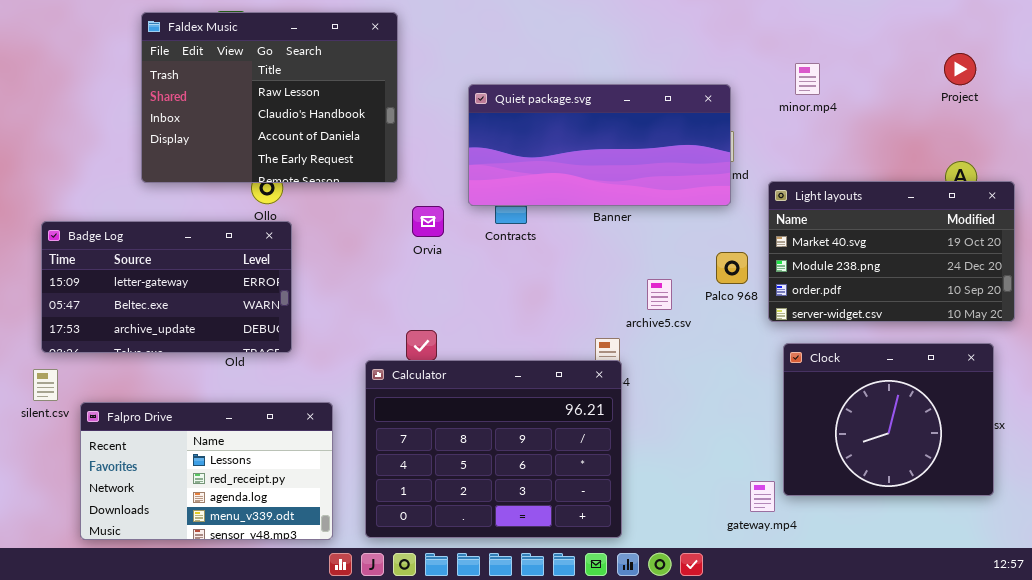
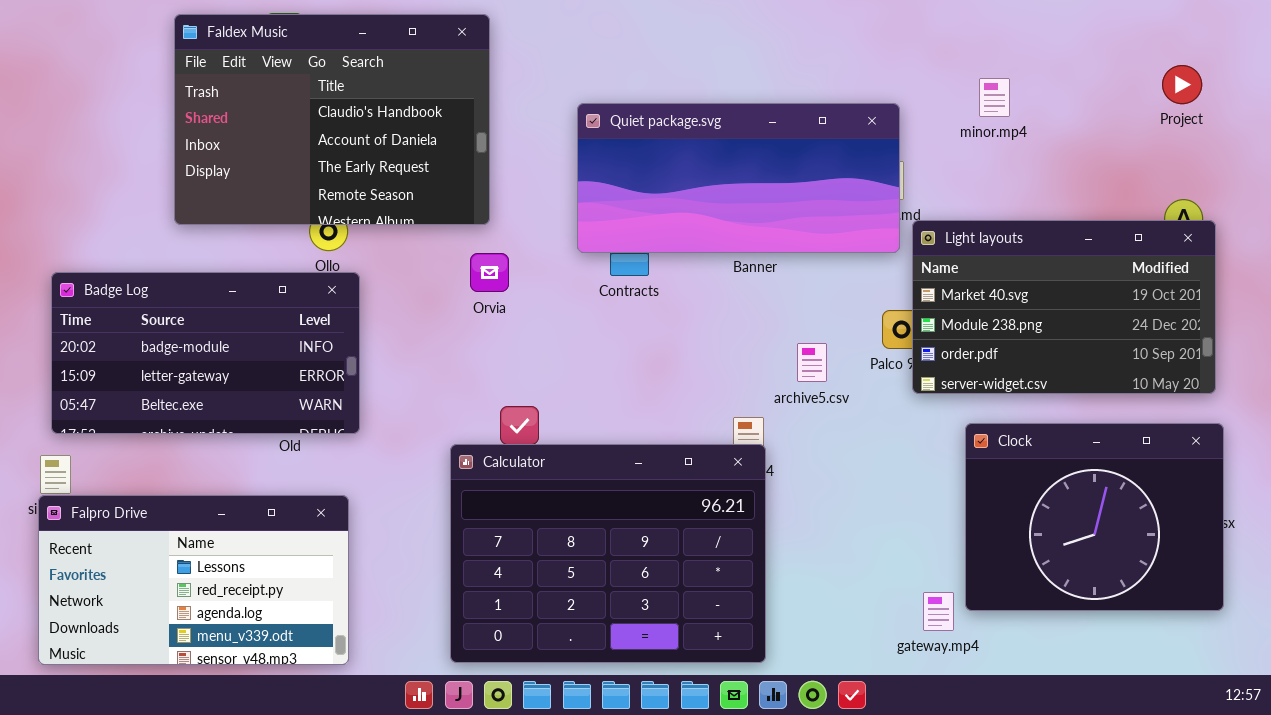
Faldex Music: [141,12,398,183] -> [174,14,490,225], scrolled down 1 row
Light layouts: [768,181,1015,322] -> [912,220,1216,394], moved
Orvia: [412,206,444,237] -> [470,253,509,292], moved
Badge Log: [41,221,292,353] -> [51,272,360,434], scrolled up 1 row
Falpro Drive: [80,402,333,540] -> [38,495,349,665], moved

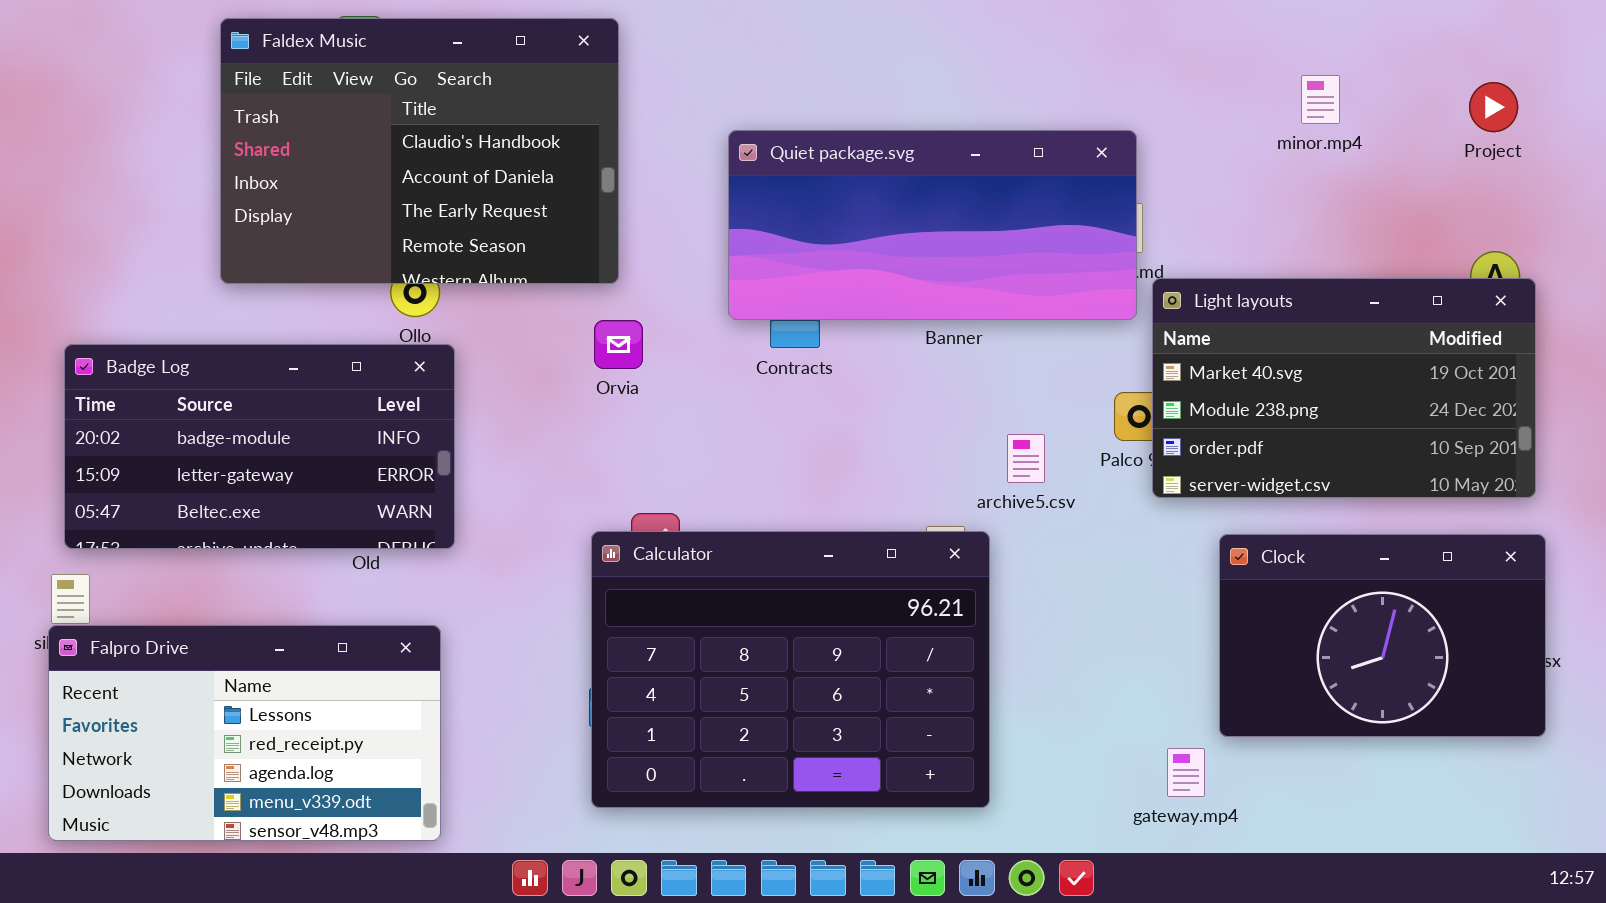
minor.mp4: [979,78,1010,117] -> [1301,75,1340,124], moved
Clock: [965,423,1224,611] -> [1219,534,1546,737], resized
Calculator: [450,444,766,663] -> [591,531,990,808], moved

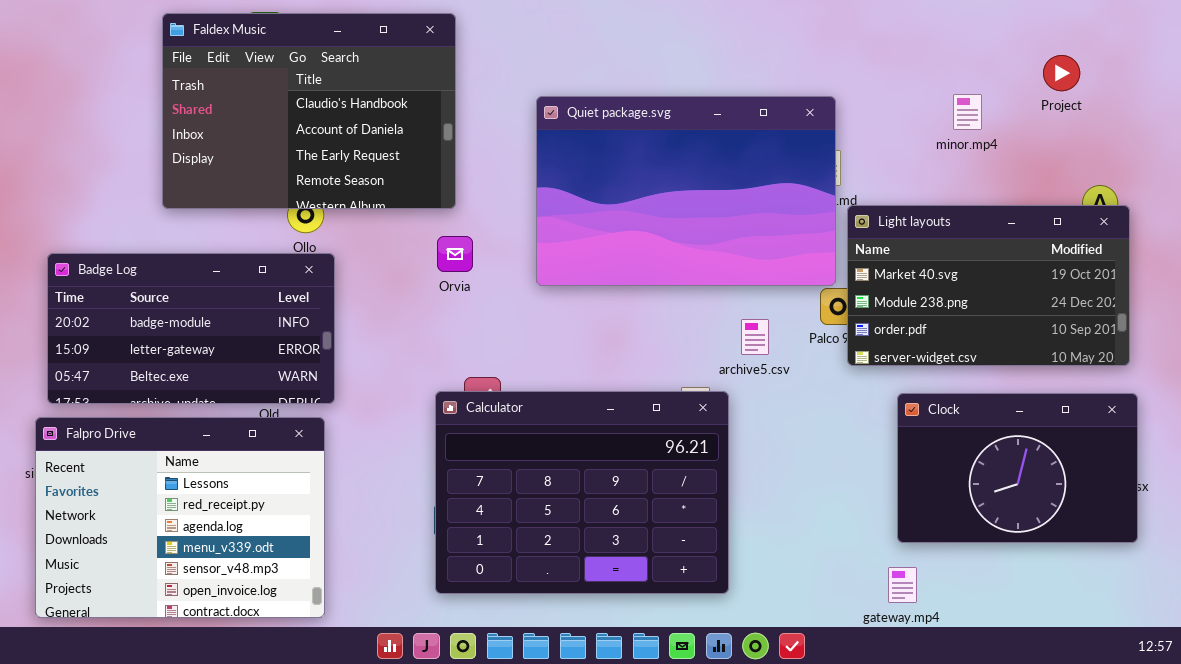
minor.mp4: [1301,75,1340,124] -> [953,94,982,130], moved
Project: [1469,82,1518,132] -> [1043,55,1080,91], moved
Quiet package.svg: [728,130,1137,320] -> [536,96,836,286], resized
Falpro Drive: [48,625,441,841] -> [35,417,325,618], resized
gateway.mp4: [1167,748,1205,797] -> [888,567,917,603], moved

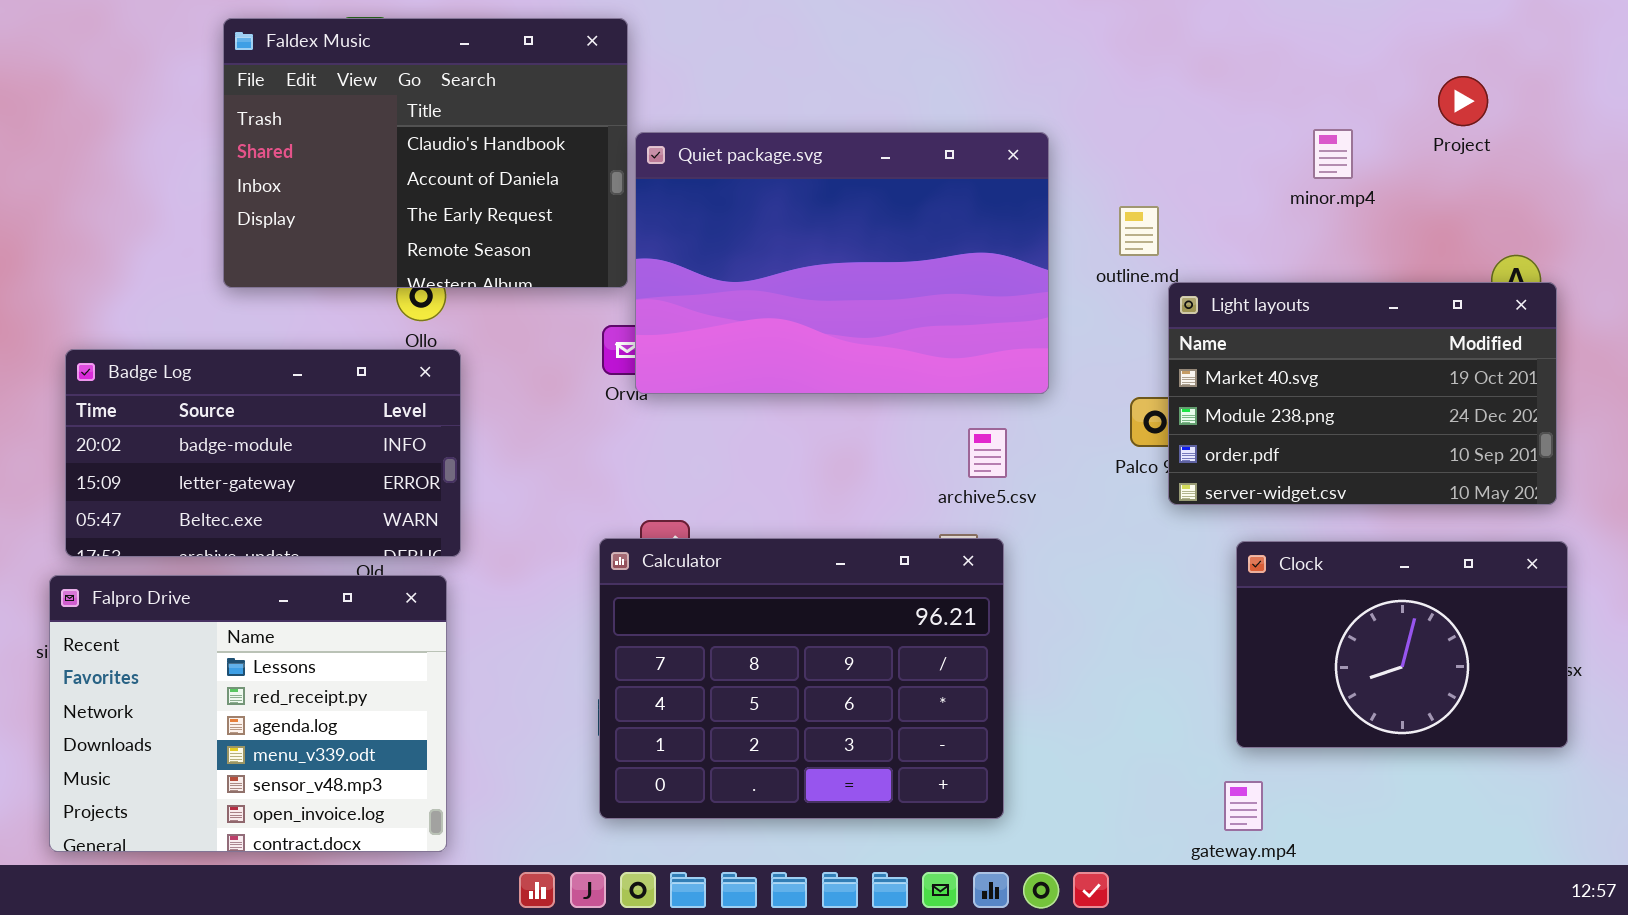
Quiet package.svg: [536,96,836,286] -> [635,132,1049,394], moved
archive5.csv: [741,319,769,355] -> [968,428,1007,478], moved

